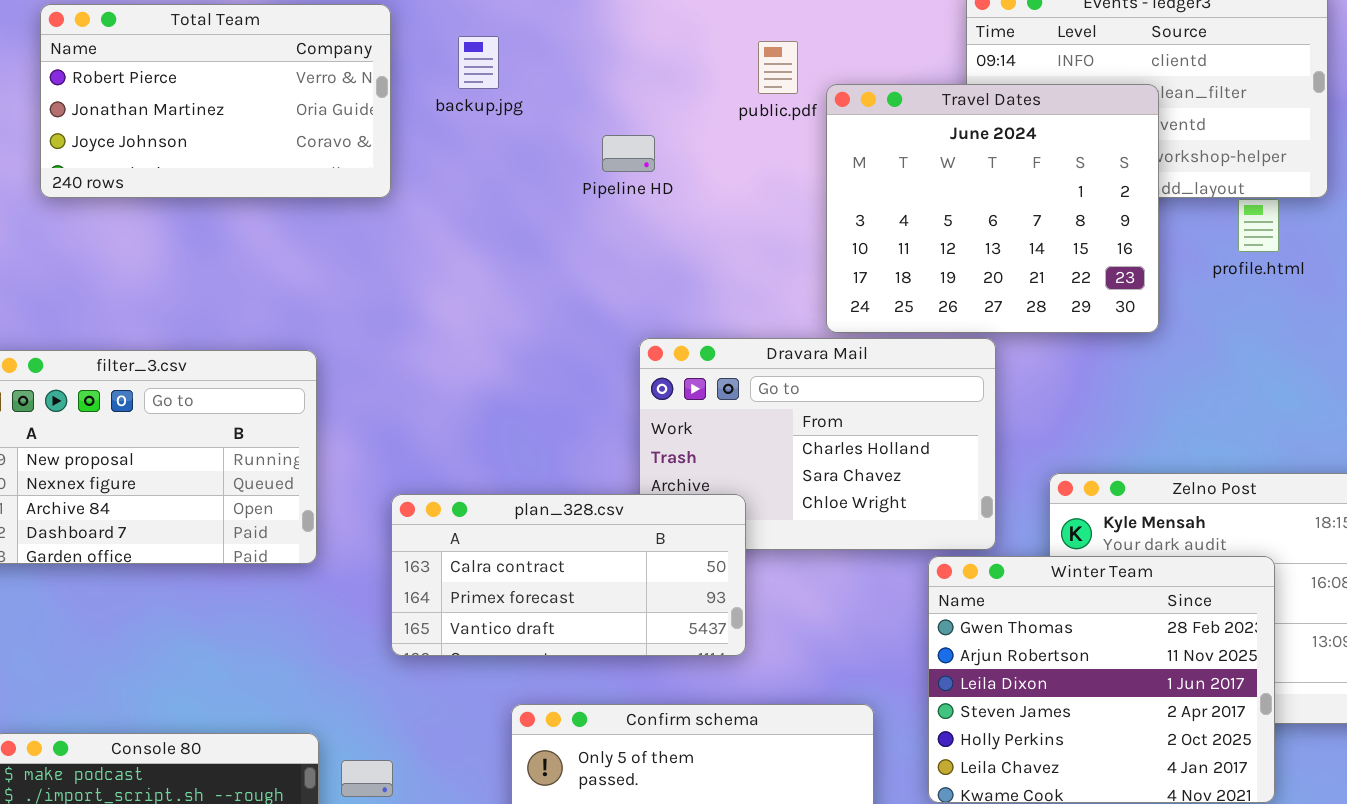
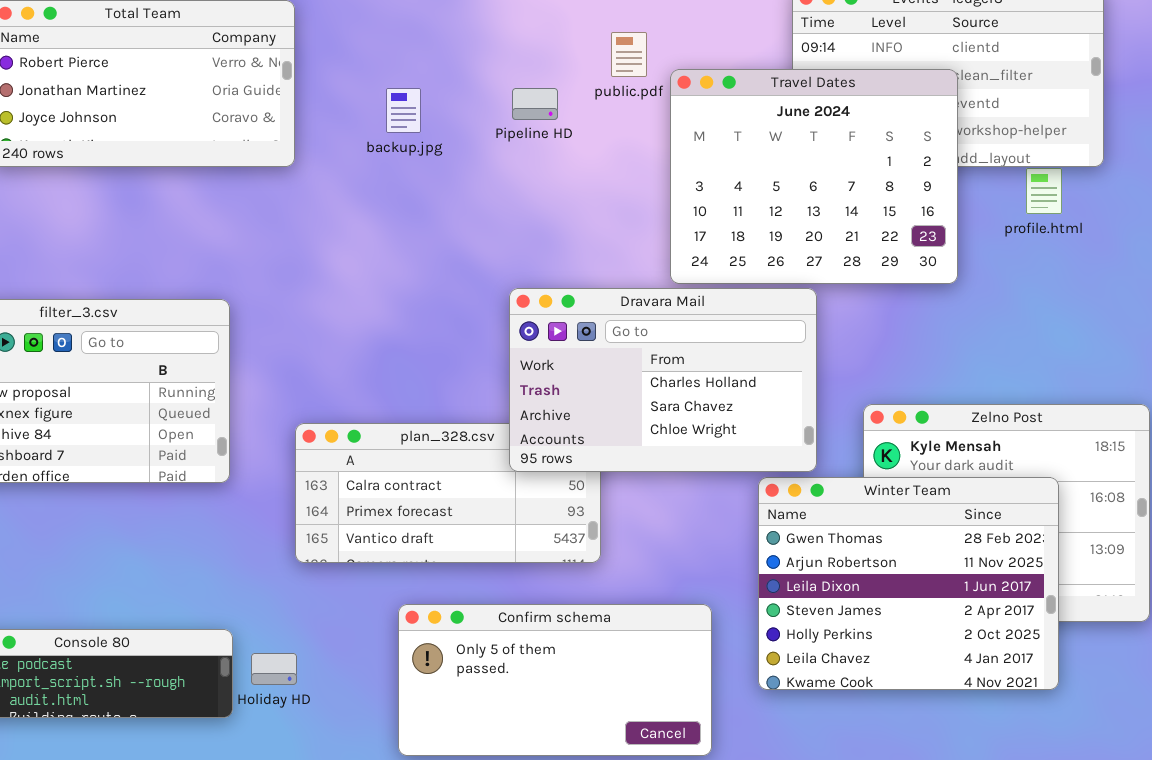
backup.jpg: [458,36,499,89] -> [386,88,421,133], moved
Pipeline HD: [602,135,655,172] -> [512,88,558,120], moved
Dravara Mail: [639,338,996,550] -> [509,288,817,472], raised

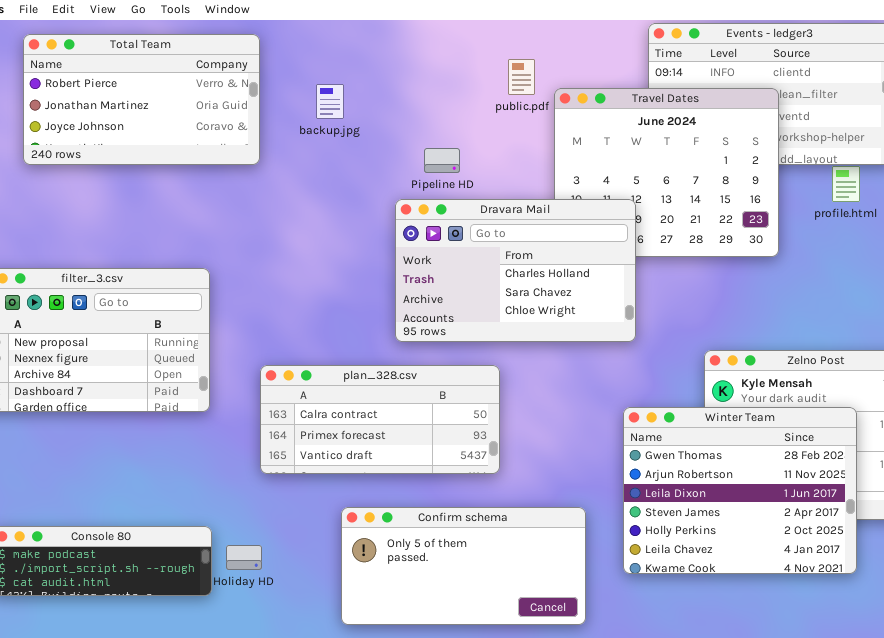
backup.jpg: [386,88,421,133] -> [316,84,344,119], moved
Pipeline HD: [512,88,558,120] -> [424,148,460,173], moved
Dravara Mail: [509,288,817,472] -> [395,199,636,342], moved

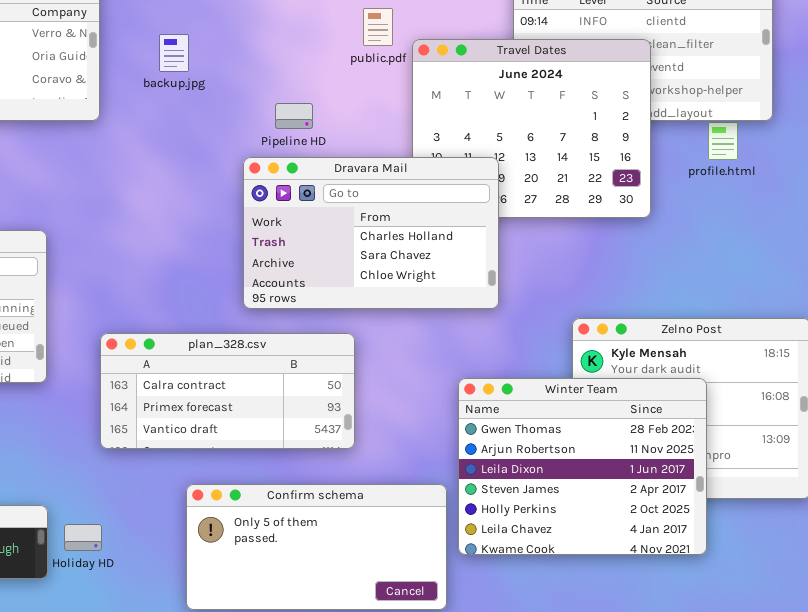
Winter Team: [623,407,857,574] -> [458,378,707,555], moved

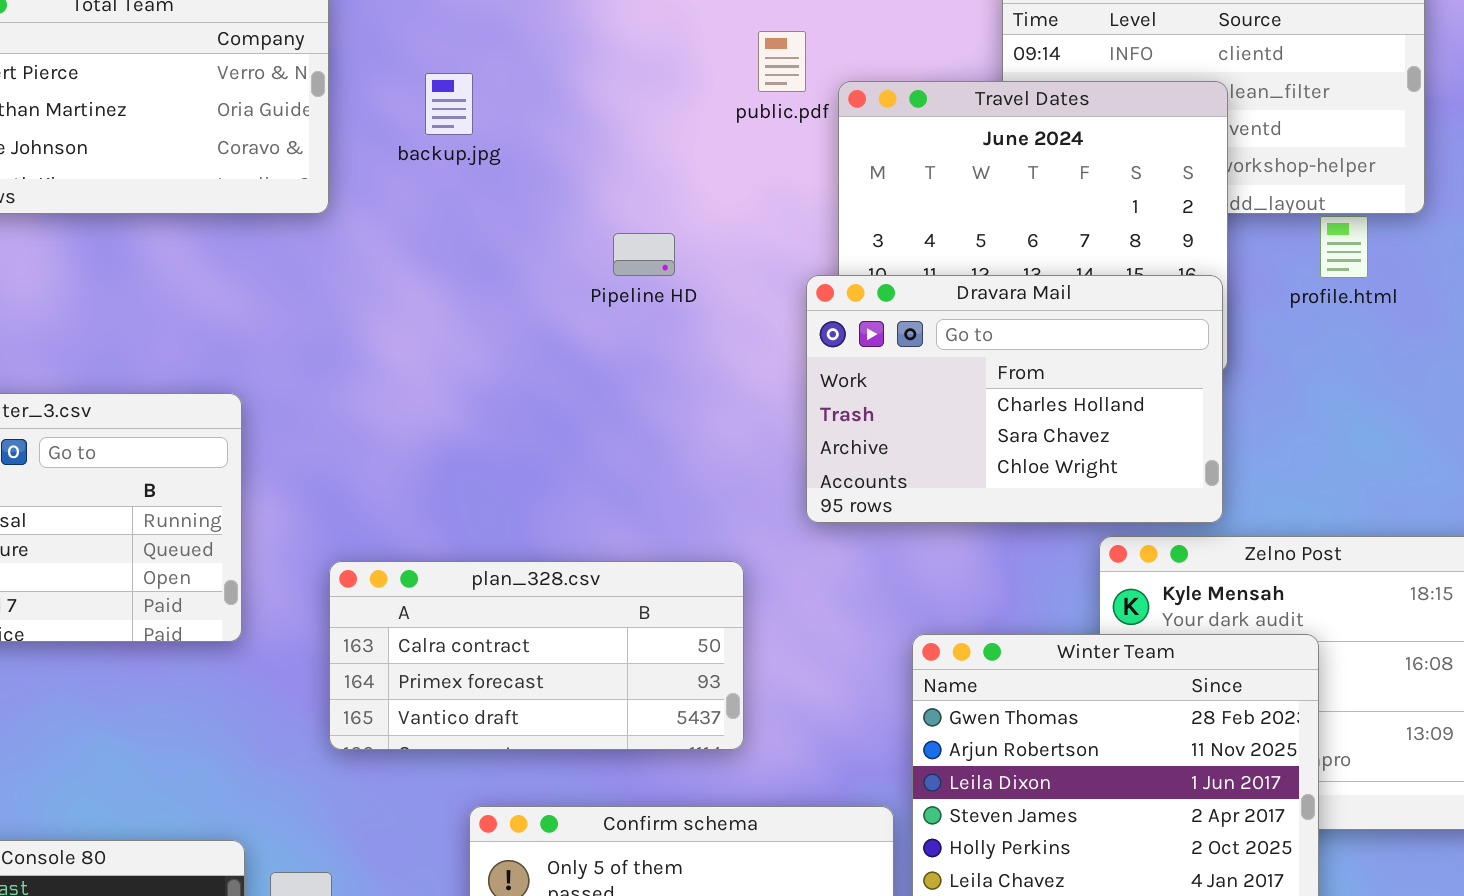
Pipeline HD: [275,103,313,129] -> [613,233,675,276], moved
Dravara Mail: [243,157,499,309] -> [806,275,1223,523], moved

